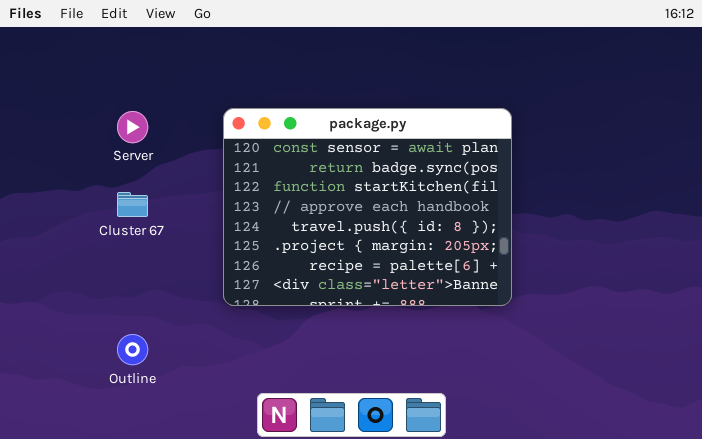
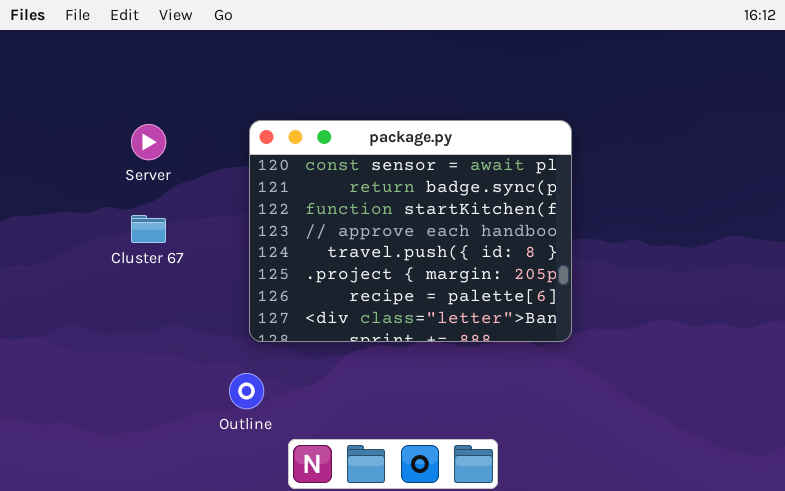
Outline: [117,334,148,365] -> [229,373,264,409], moved

